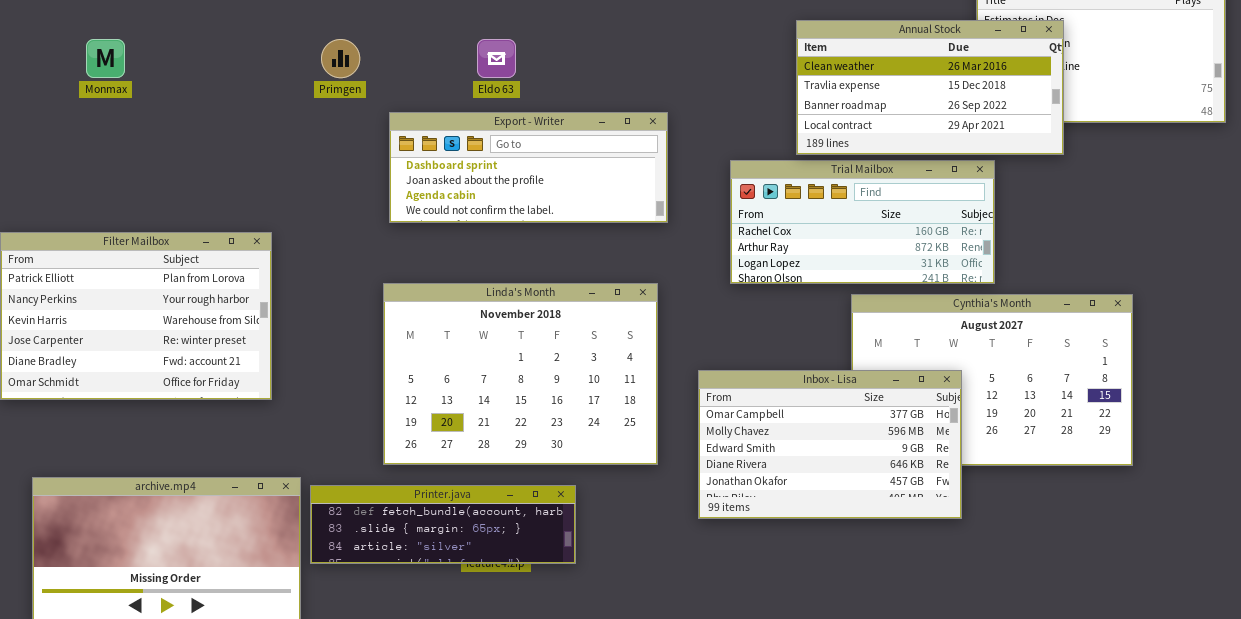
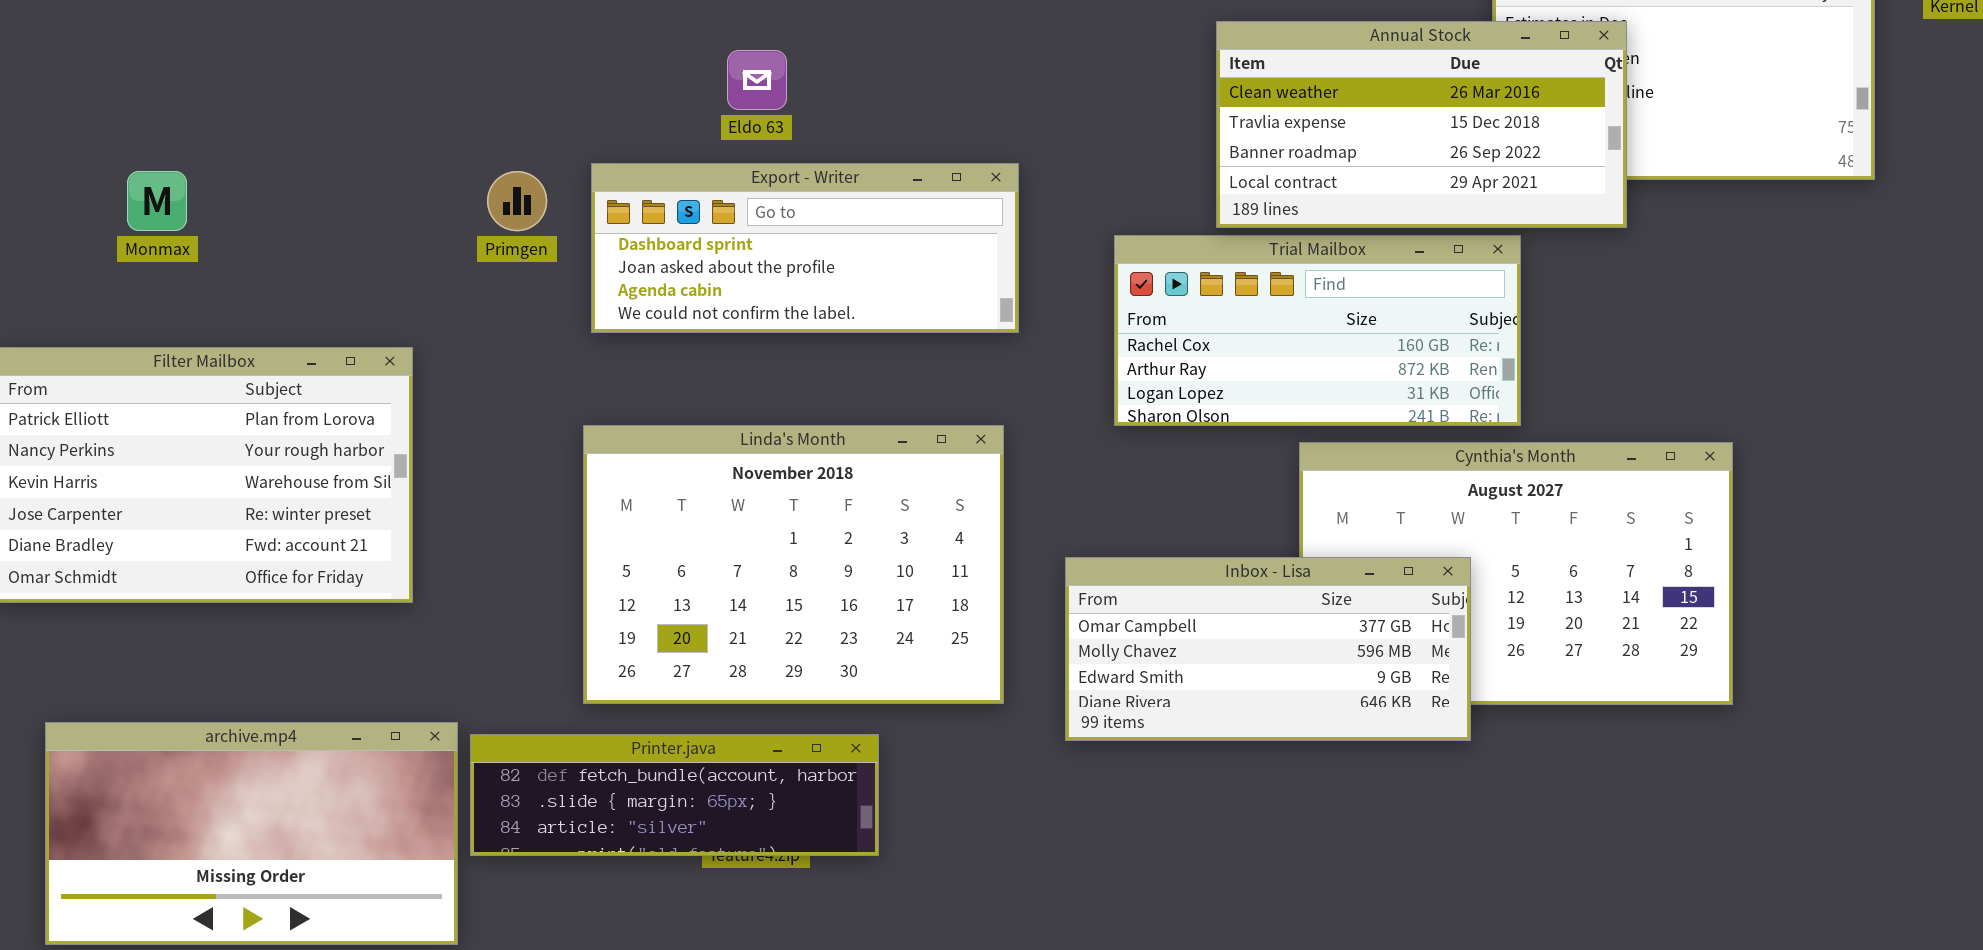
Monmax: [86,39,125,78] -> [127,171,187,231], moved
Primgen: [321,39,360,78] -> [487,171,547,231], moved
Inbox - Lisa: [698,370,962,519] -> [1065,557,1471,741], resized

